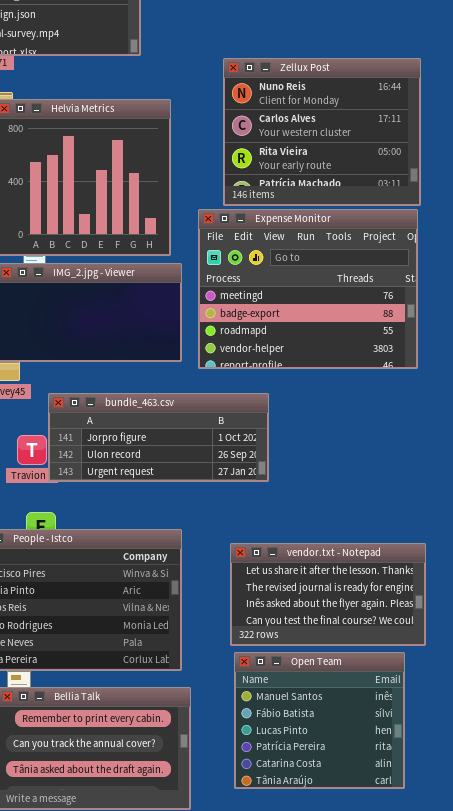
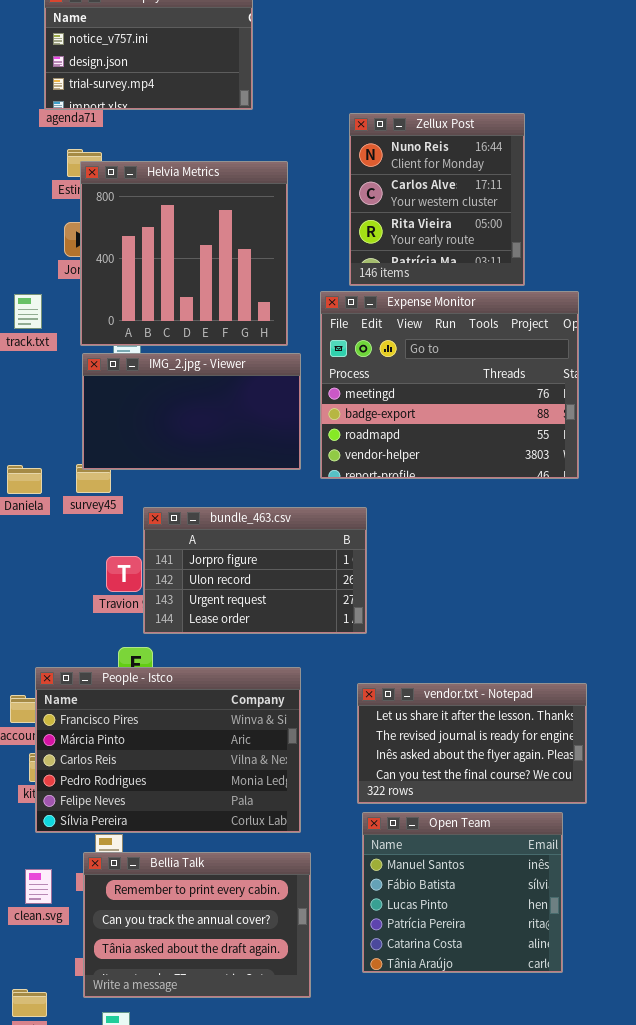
Zellux Post: [223,58,421,206] -> [349,113,525,286], resized
bundle_463.csv: [48,393,269,482] -> [143,507,367,634], resized

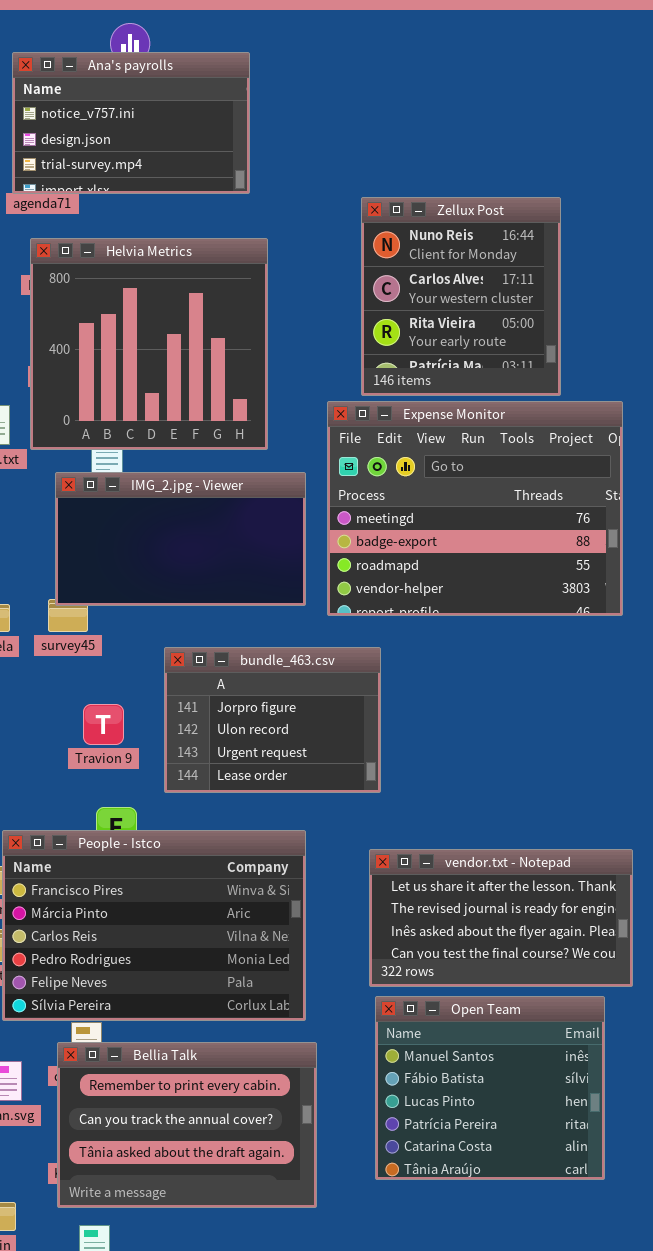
Helvia Metrics: [80,161,288,346] -> [30,238,268,450], moved
bundle_463.csv: [143,507,367,634] -> [164,647,381,793], resized

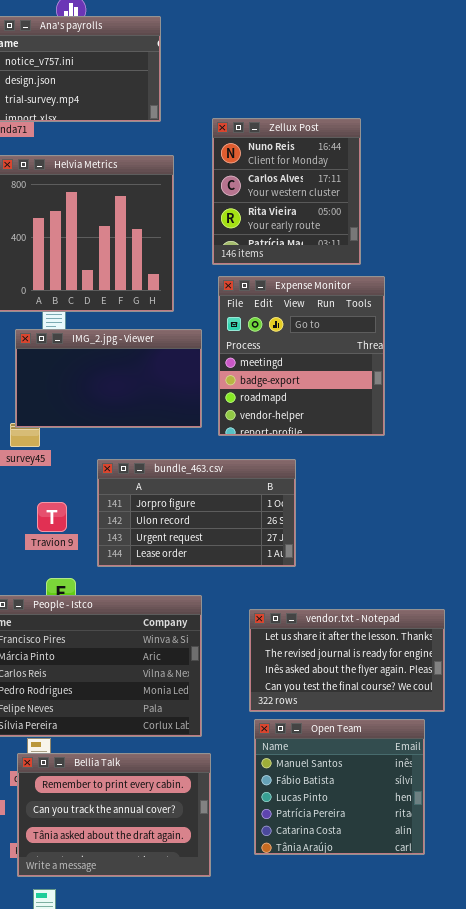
Zellux Post: [361,197,561,396] -> [212,118,361,265], moved
Expense Monitor: [327,401,623,616] -> [218,276,385,436], resized
bundle_463.csv: [164,647,381,793] -> [97,459,296,567], resized

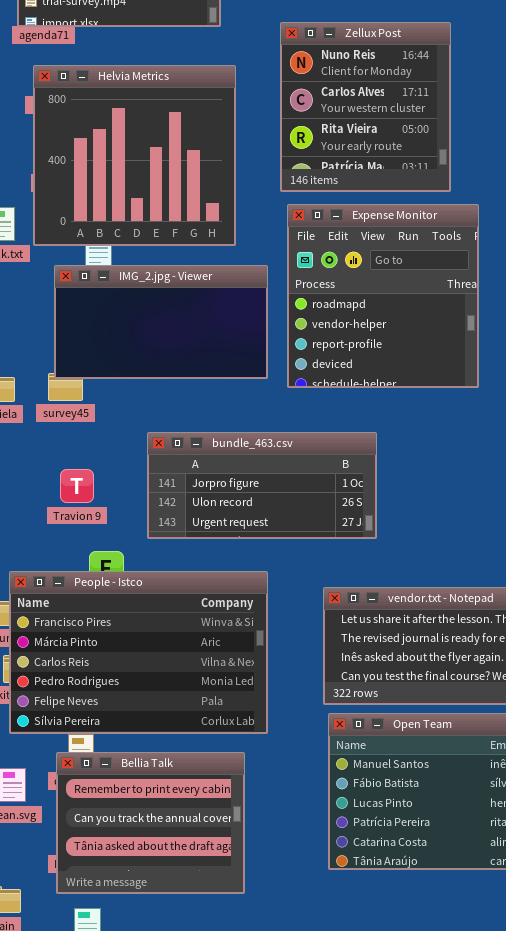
Expense Monitor: [218,276,385,436] -> [287,204,479,388], scrolled down 2 rows
bundle_463.csv: [97,459,296,567] -> [147,432,377,539], resized
Travion 9: [37,502,67,532] -> [60,469,94,503], moved
Bellia Talk: [17,753,211,877] -> [56,752,245,894], resized

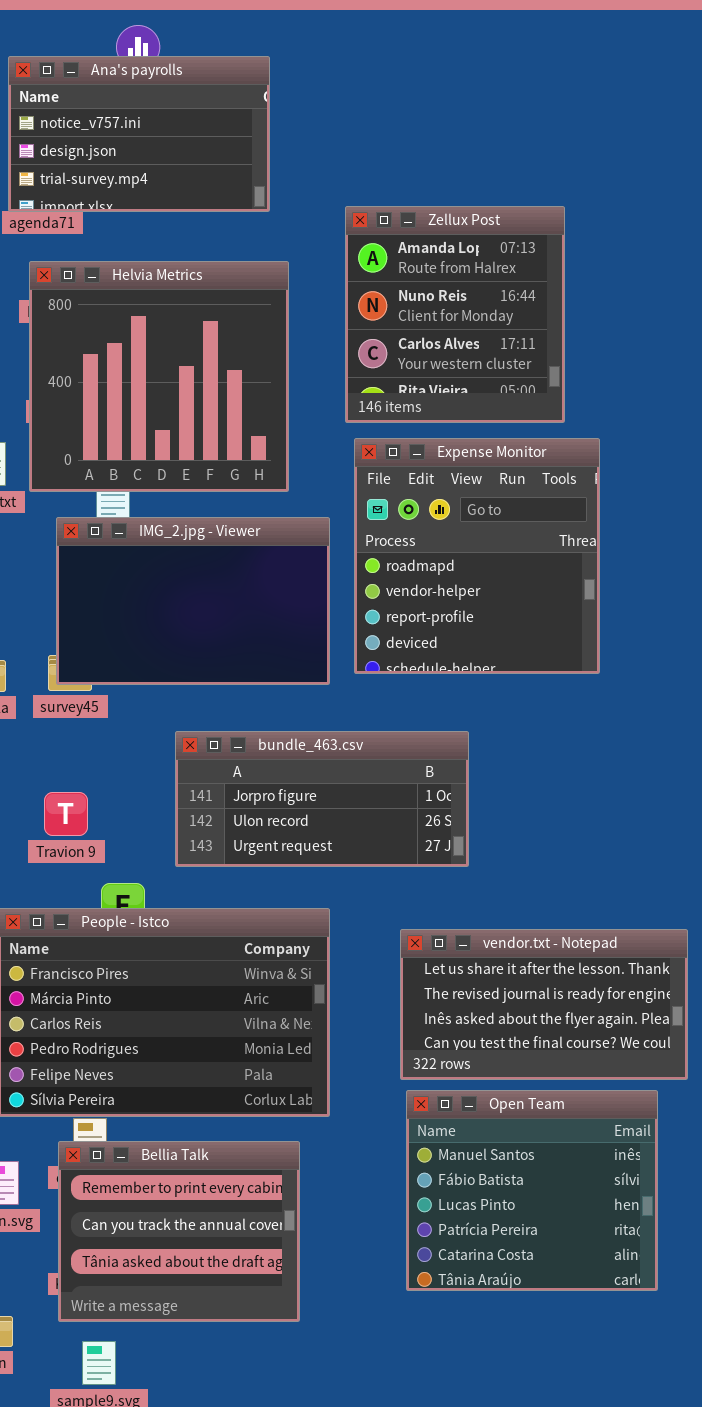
Zellux Post: [280,22,451,192] -> [345,206,565,423], scrolled up 1 row
IMG_2.jpg - Viewer: [54,265,268,379] -> [56,517,330,685], resized
Travion 9: [60,469,94,503] -> [44,792,88,836], moved

